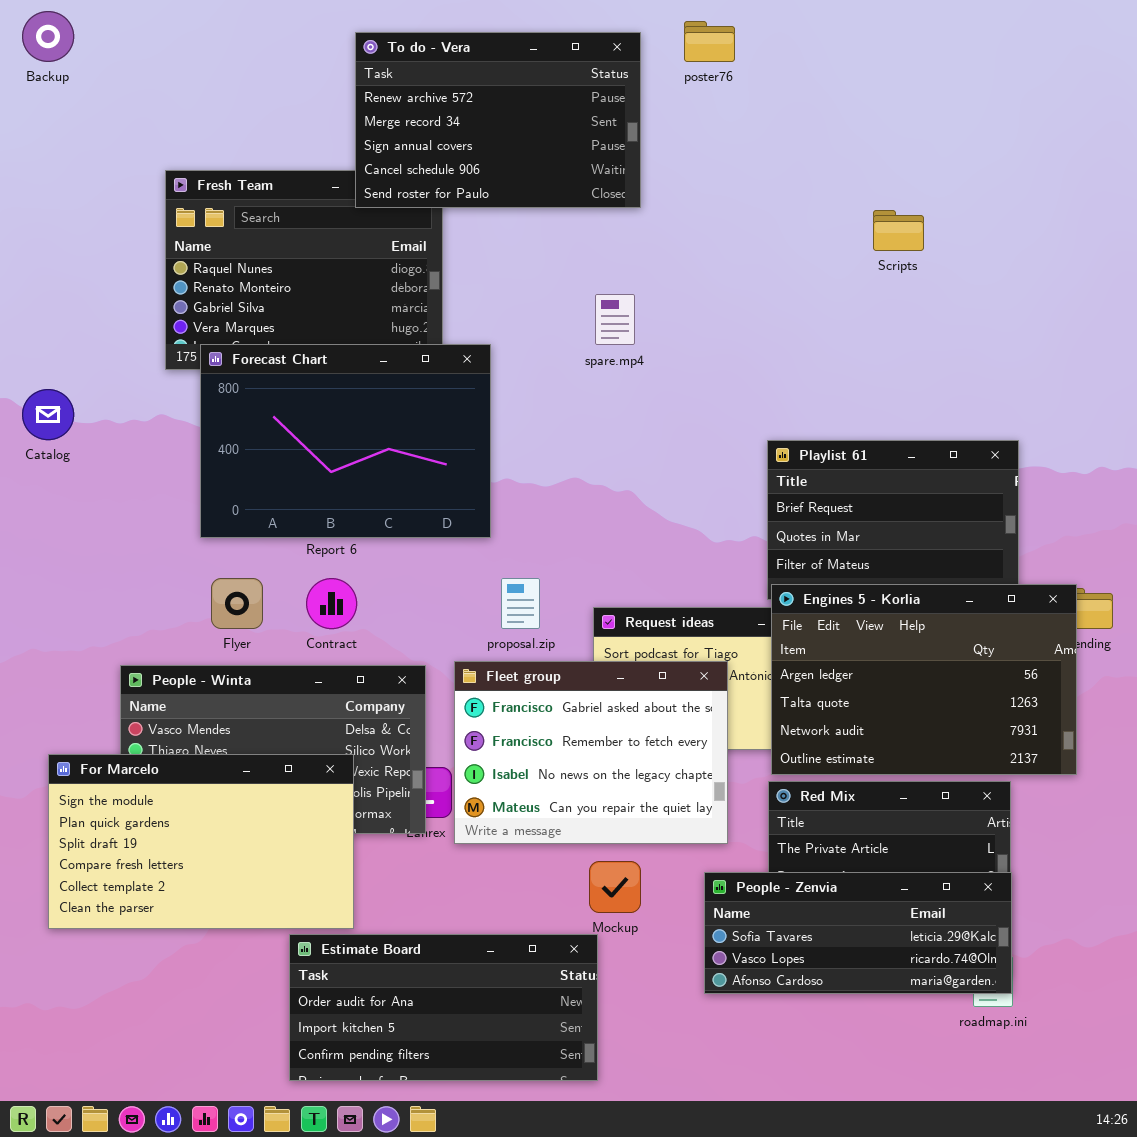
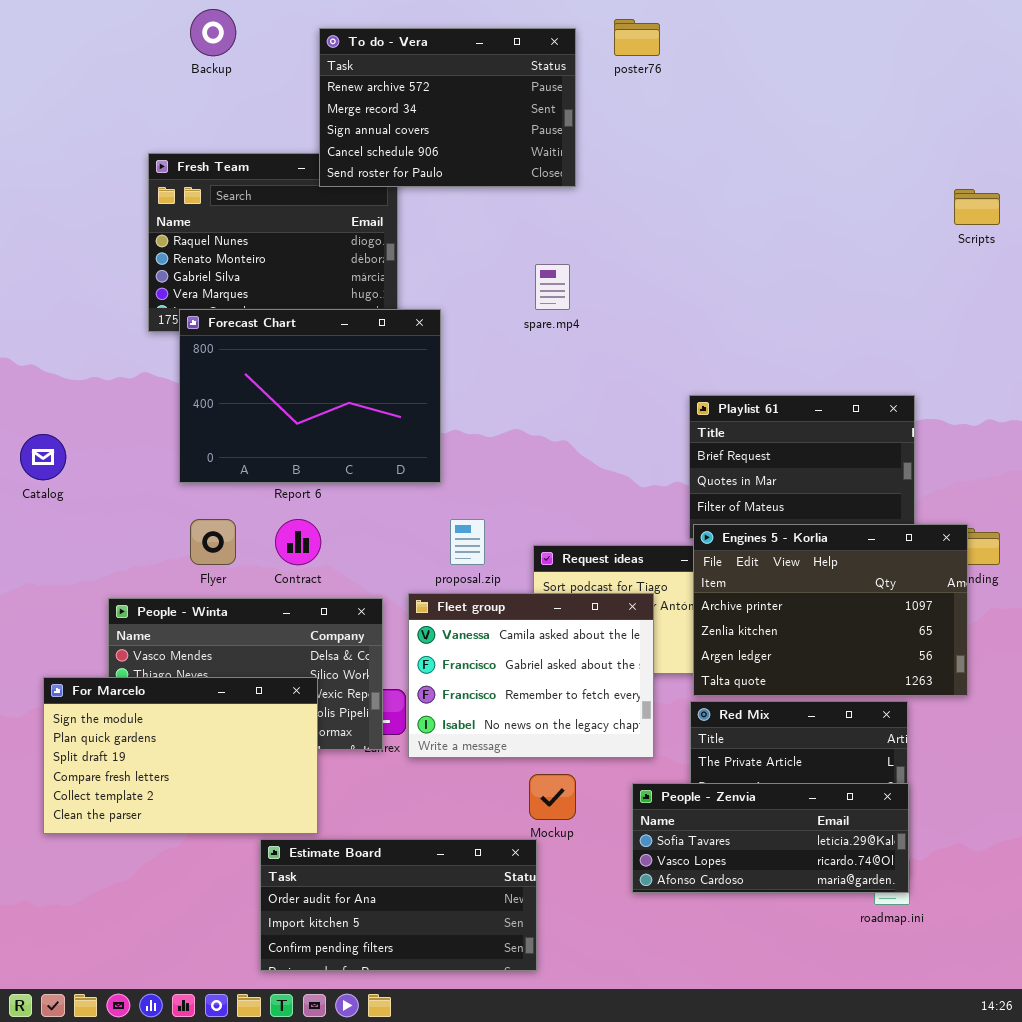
Backup: [22,11,74,62] -> [190,9,236,56], moved
Scripts: [873,210,924,251] -> [954,189,1000,225], moved
Catalog: [22,389,74,440] -> [20,434,66,480], moved
Engines 5 - Korlia: [771,584,1077,775] -> [693,524,968,696], scrolled up 2 rows
Fleet group: [454,661,728,844] -> [408,593,654,758], scrolled up 1 row

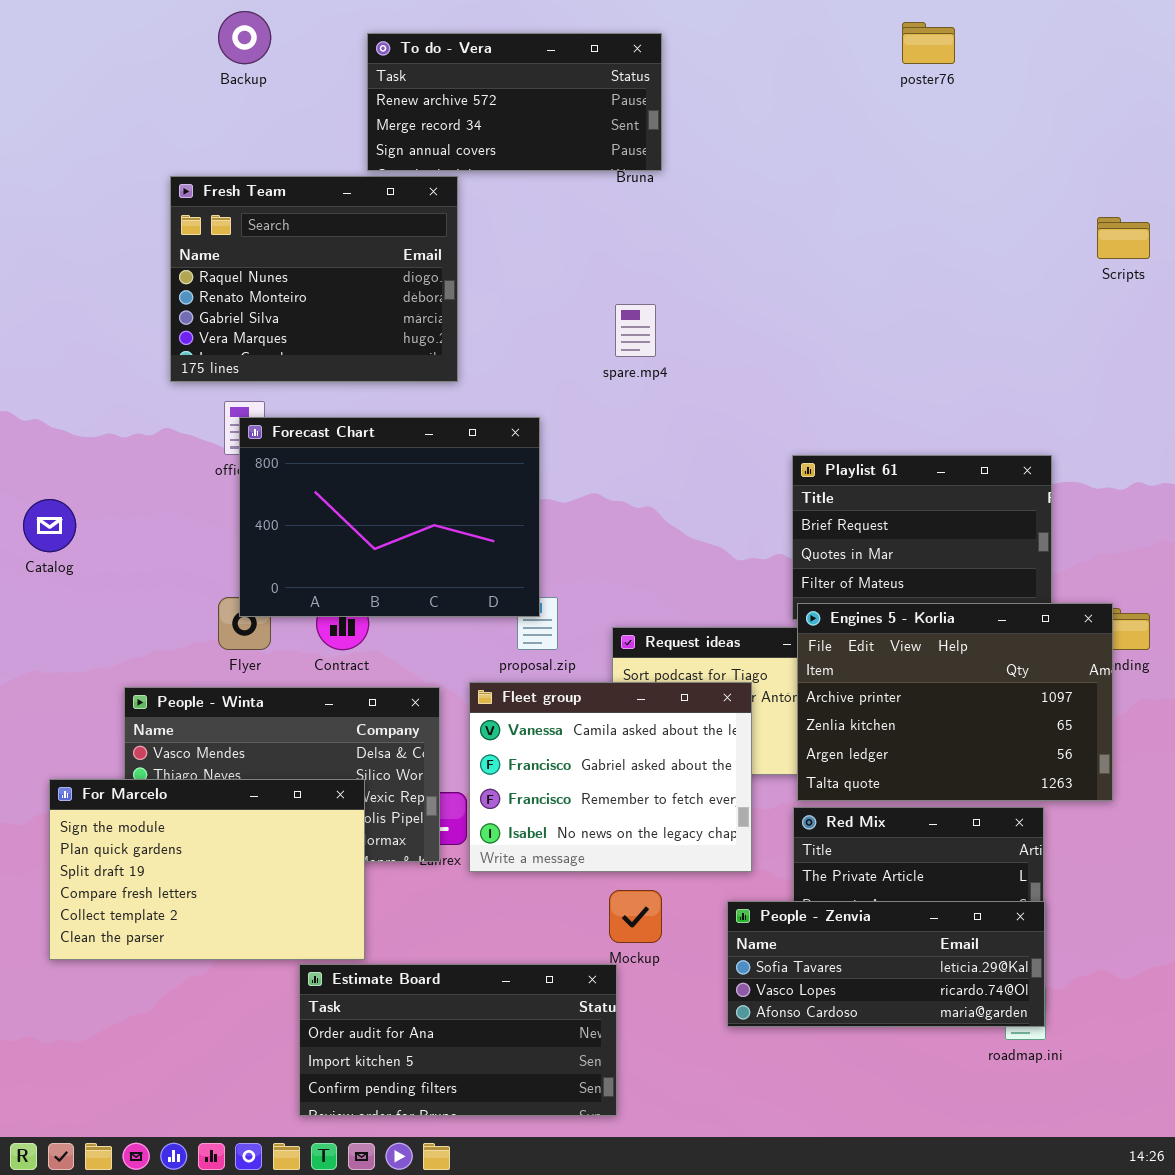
poster76: [614,19,660,56] -> [902,22,955,64], moved
To do - Vera: [319,28,576,187] -> [367,33,662,171], resized
Forecast Chart: [179,309,441,483] -> [239,417,540,617], moved

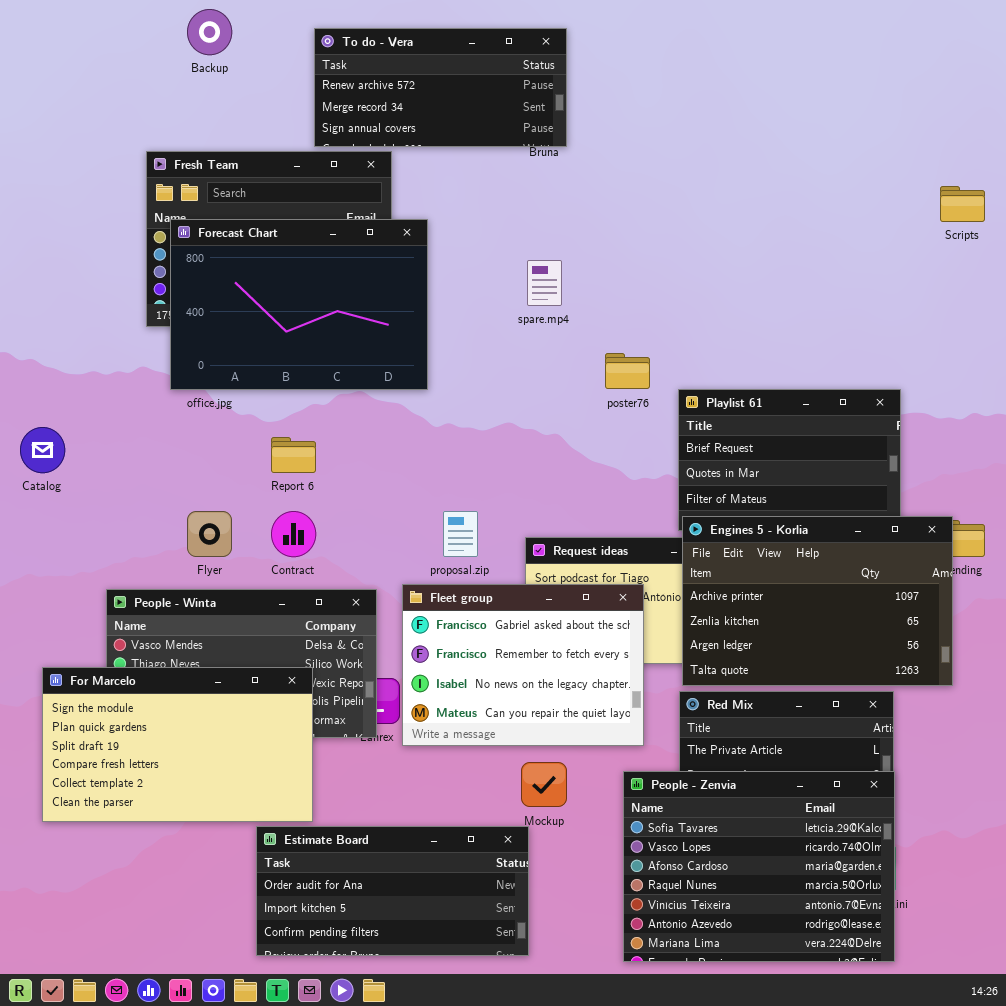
poster76: [902,22,955,64] -> [605,353,650,389], moved
Forecast Chart: [239,417,540,617] -> [170,219,428,390], moved
Fleet group: [469,682,752,872] -> [402,584,644,746], scrolled down 1 row
People - Zenvia: [727,901,1045,1027] -> [623,771,895,962], resized

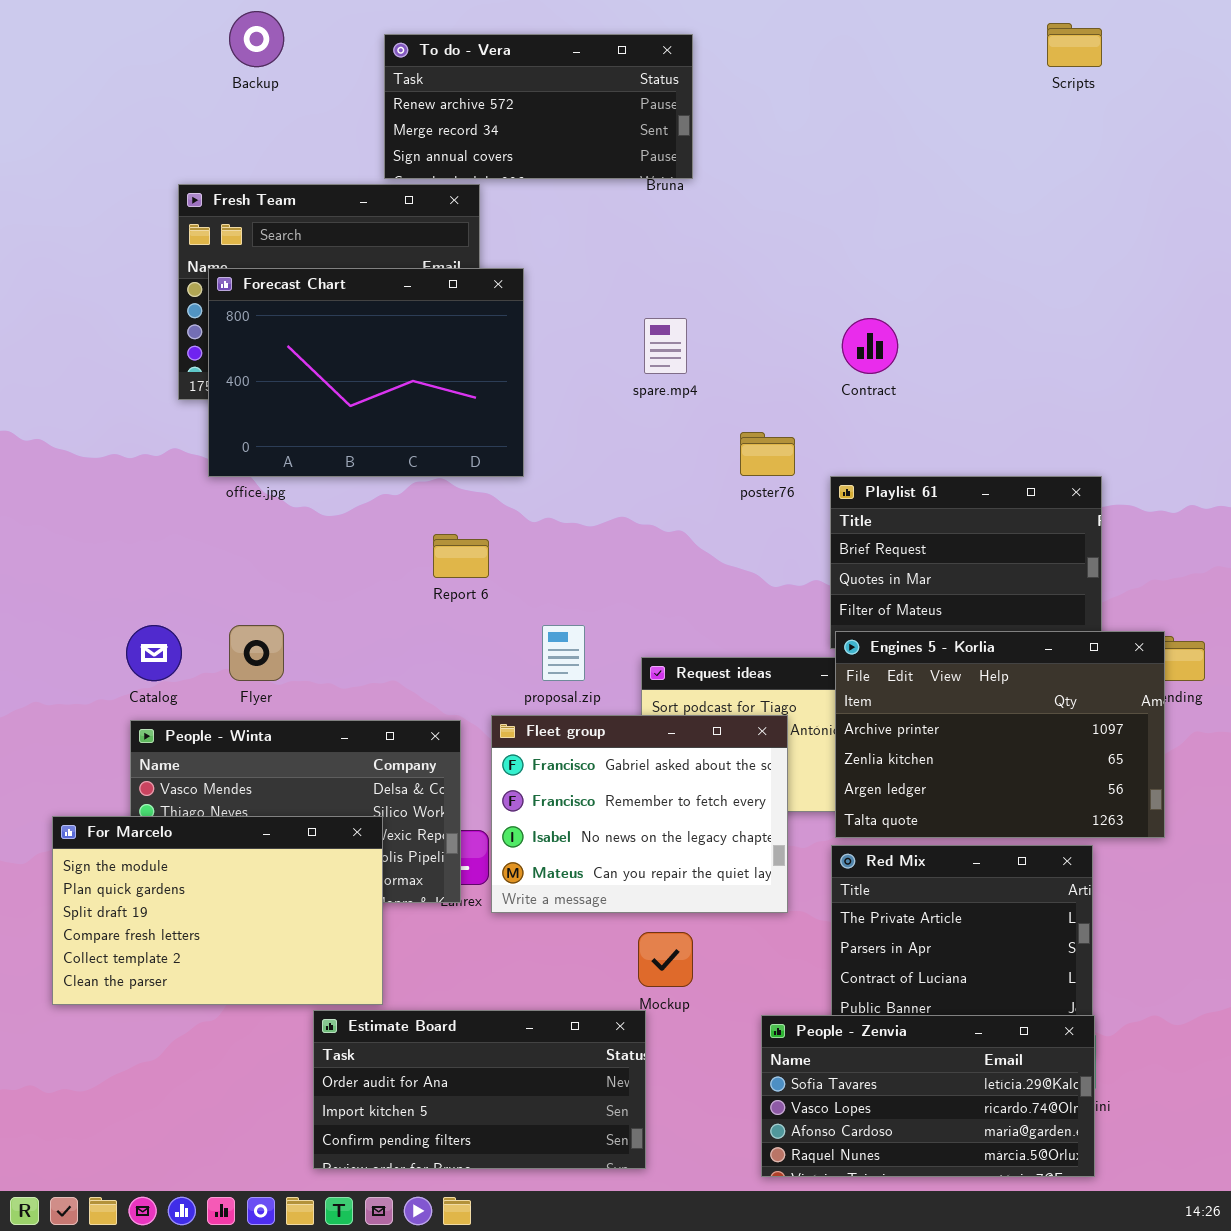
Scripts: [940,186,985,222] -> [1047,23,1102,67], moved
Catalog: [20,427,65,473] -> [126,625,182,681], moved
Report 6: [271,437,316,473] -> [433,534,489,578], moved
Contract: [271,511,316,557] -> [842,318,898,374], moved
People - Zenvia: [623,771,895,962] -> [761,1015,1095,1177], resized

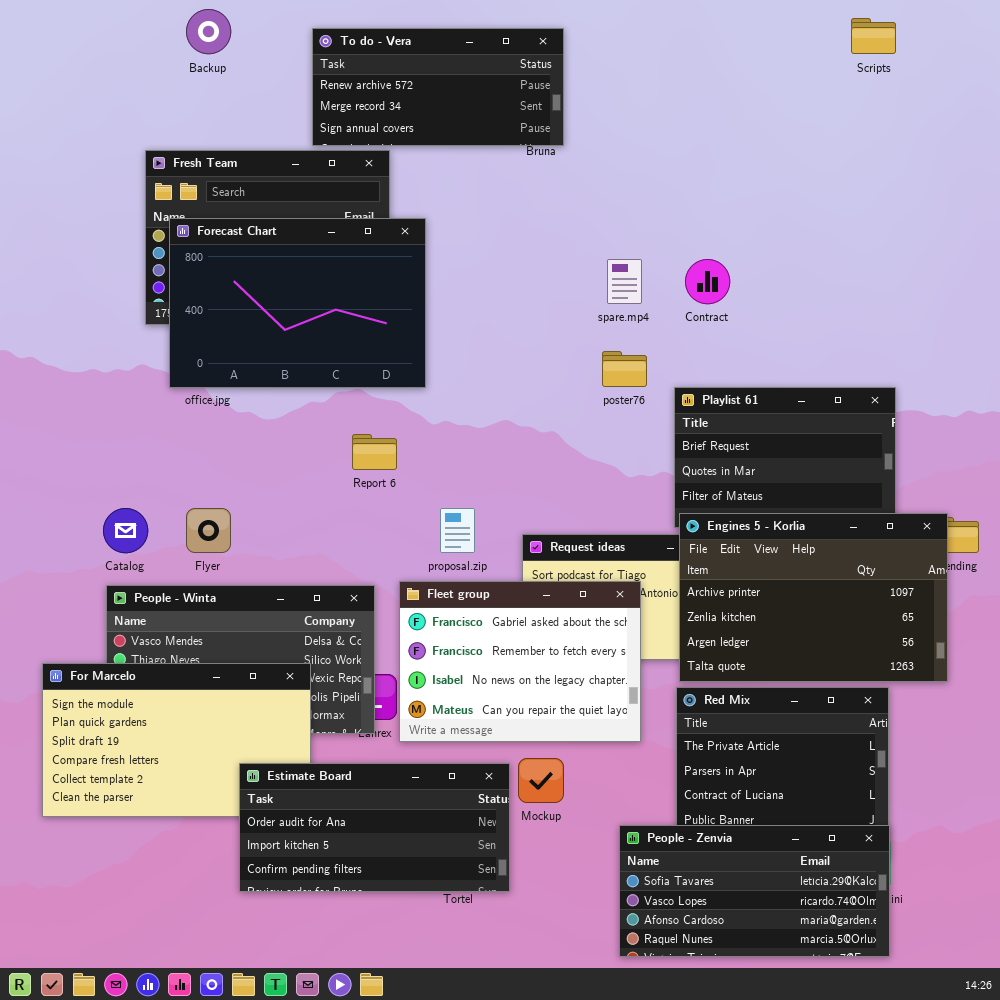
spare.mp4: [644,318,687,374] -> [607,259,642,304], moved
Estimate Board: [313,1010,646,1169] -> [239,763,510,892], moved

